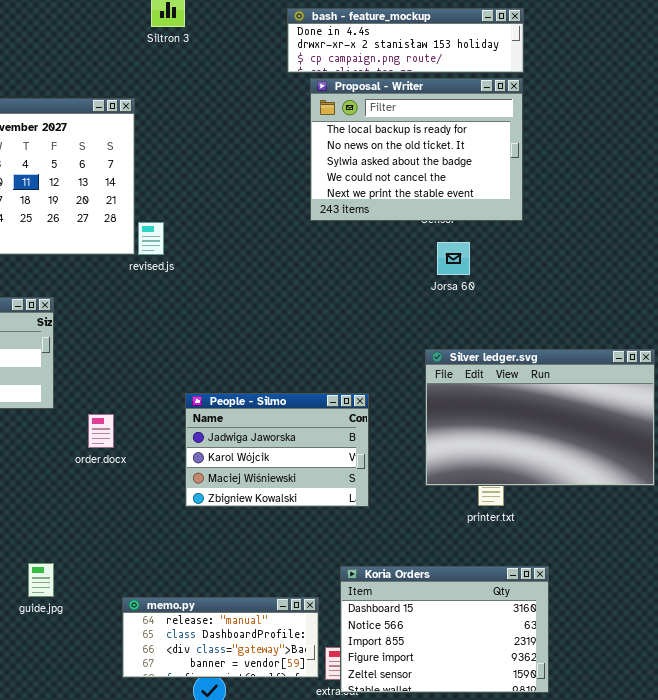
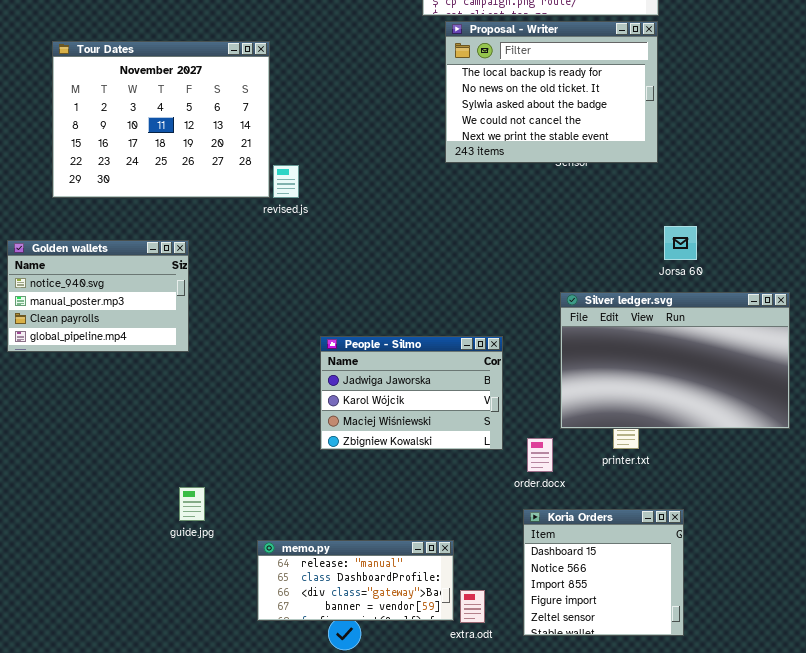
Jorsa 60: [437,242,470,275] -> [664,226,697,260], moved
order.docx: [88,414,114,448] -> [527,438,553,472], moved
guide.jpg: [28,563,54,597] -> [179,487,205,521], moved
Koria Orders: [340,566,549,693] -> [523,509,684,636], resized

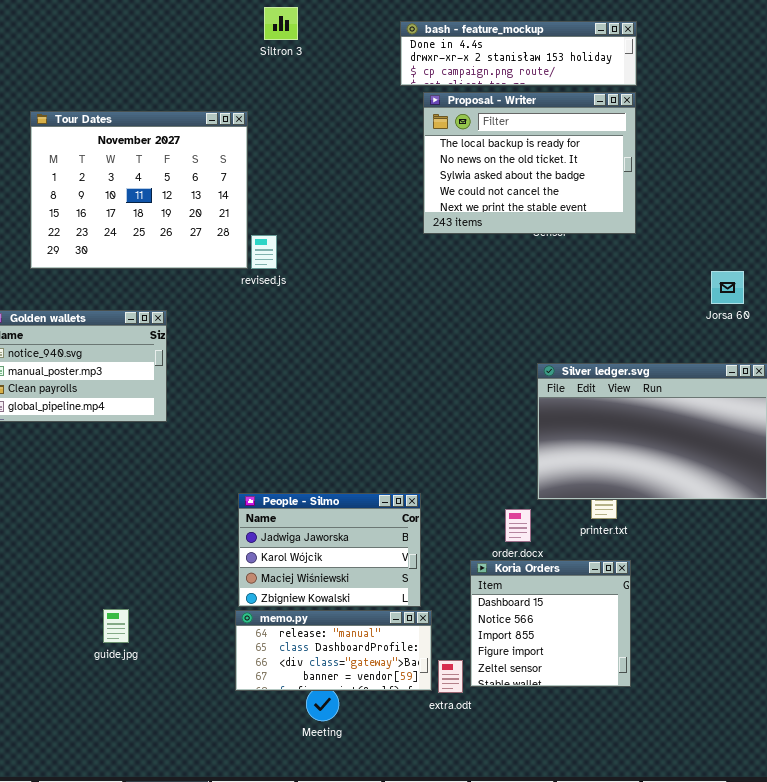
Jorsa 60: [664,226,697,260] -> [711,271,744,304], moved
People - Silmo: [320,336,503,450] -> [238,493,421,607], moved
guide.jpg: [179,487,205,521] -> [103,609,129,643], moved
Koria Orders: [523,509,684,636] -> [470,560,631,687], moved

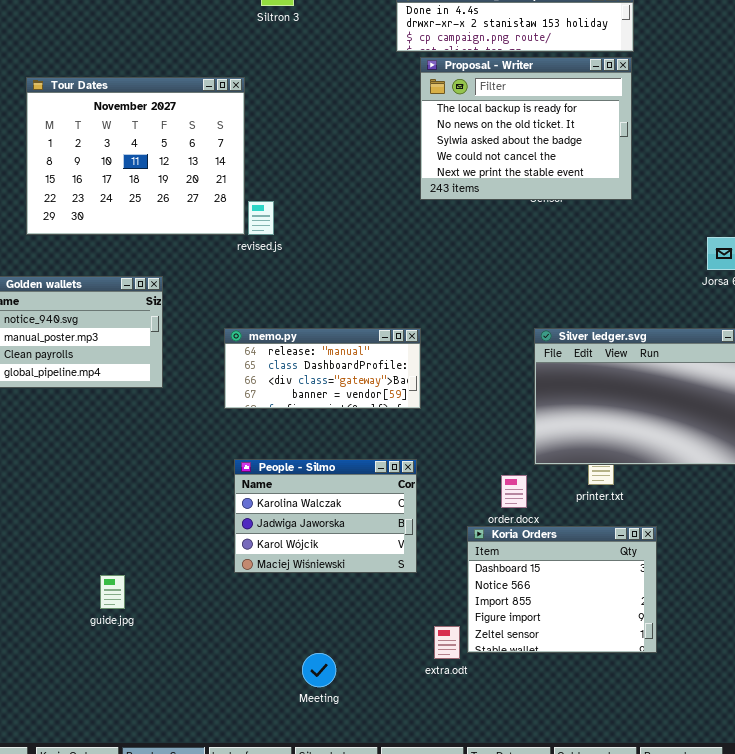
People - Silmo: [238,493,421,607] -> [234,459,417,573], scrolled up 1 row
Koria Orders: [470,560,631,687] -> [467,526,657,653], resized
memo.py: [235,610,432,691] -> [224,328,421,409], moved

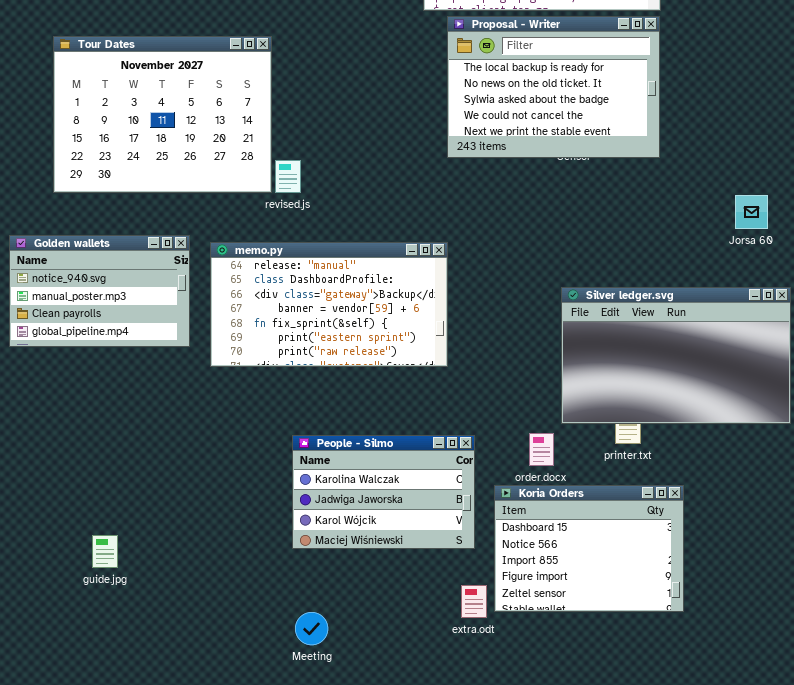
memo.py: [224,328,421,409] -> [210,242,448,367], resized
People - Silmo: [234,459,417,573] -> [292,435,475,549], moved
guide.jpg: [100,575,125,609] -> [92,535,118,568], moved
Meeting: [302,653,336,687] -> [295,612,328,645], moved

